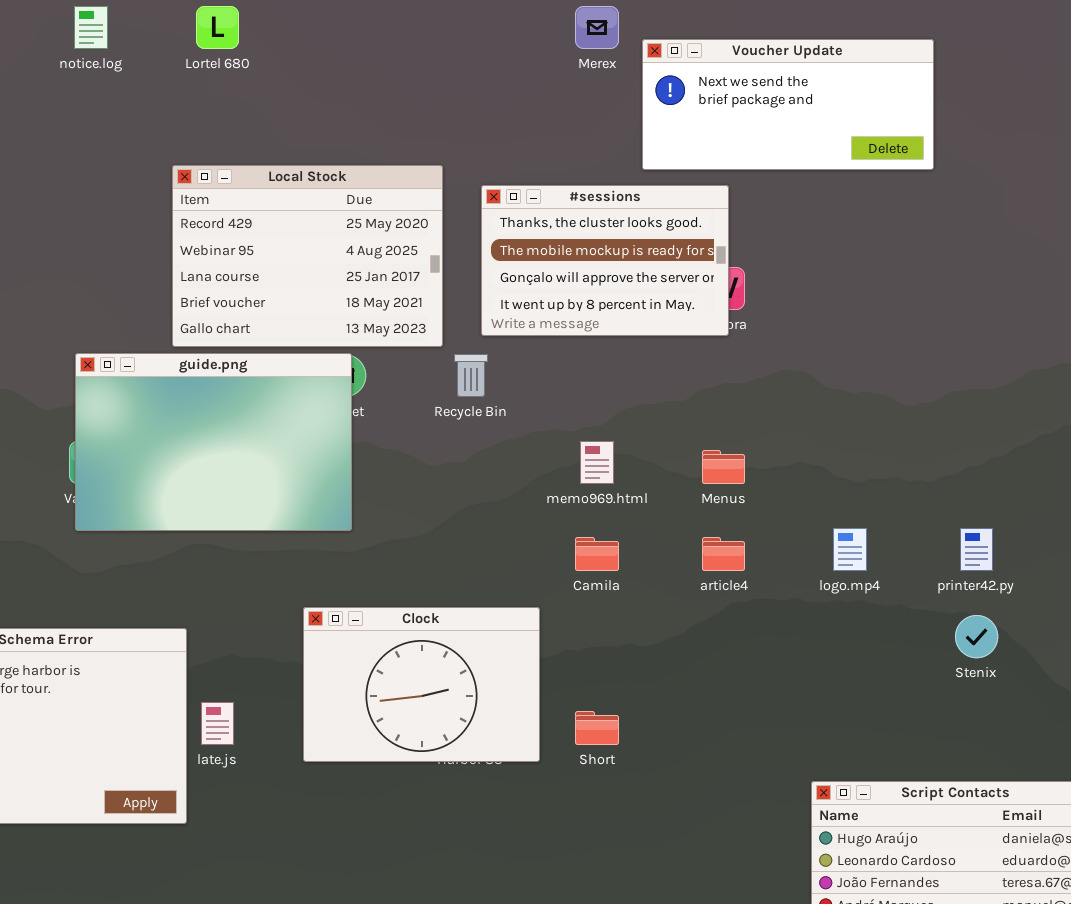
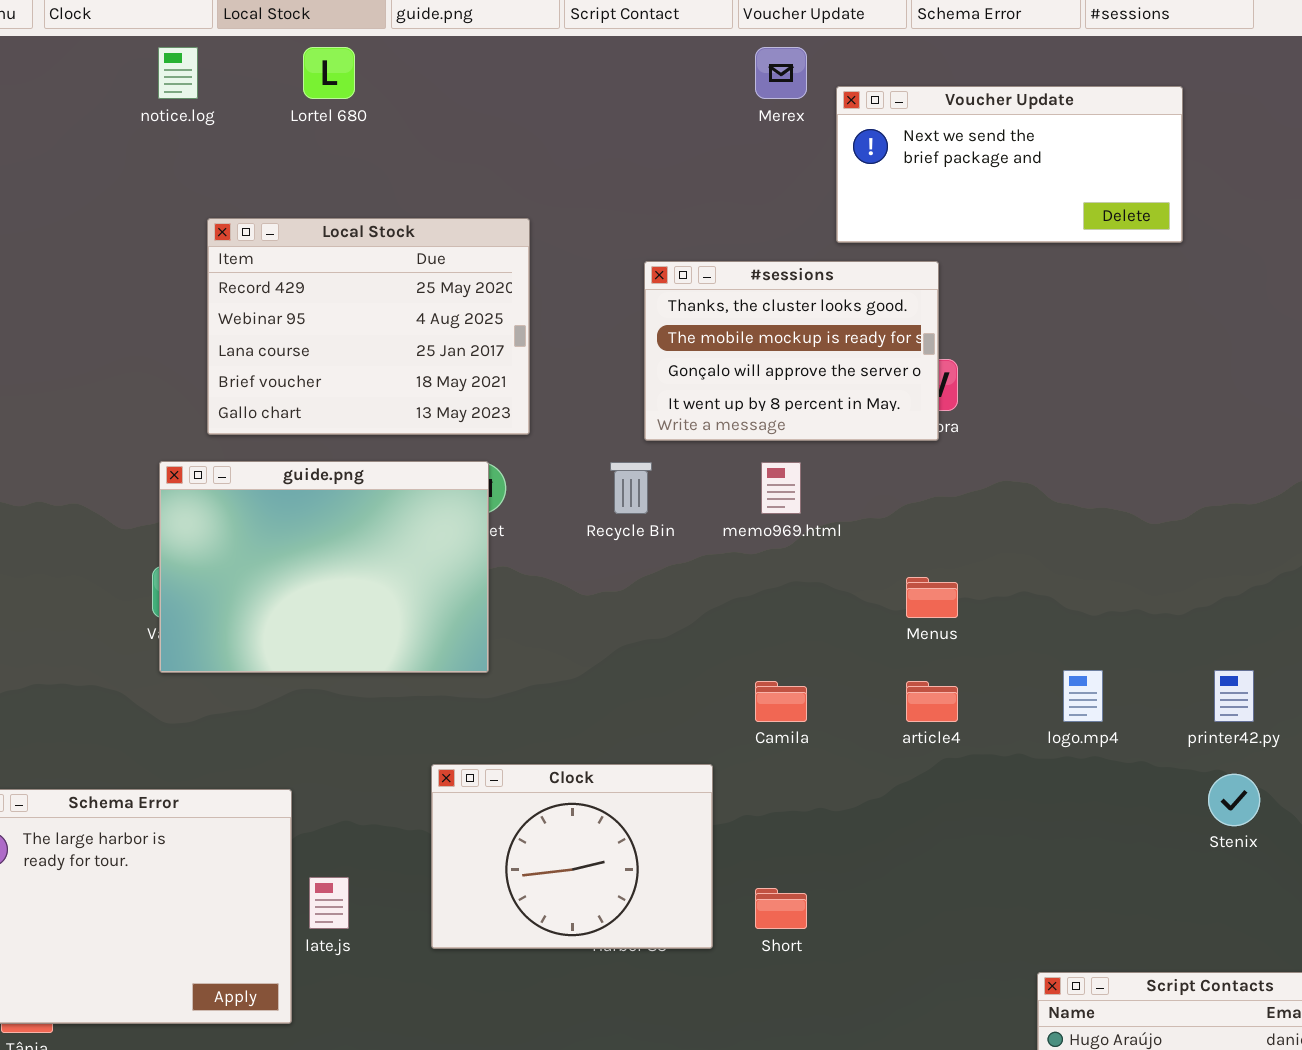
Local Stock: [172,165,443,347] -> [207,218,530,435], moved
memo969.html: [580,441,614,484] -> [761,462,801,514], moved

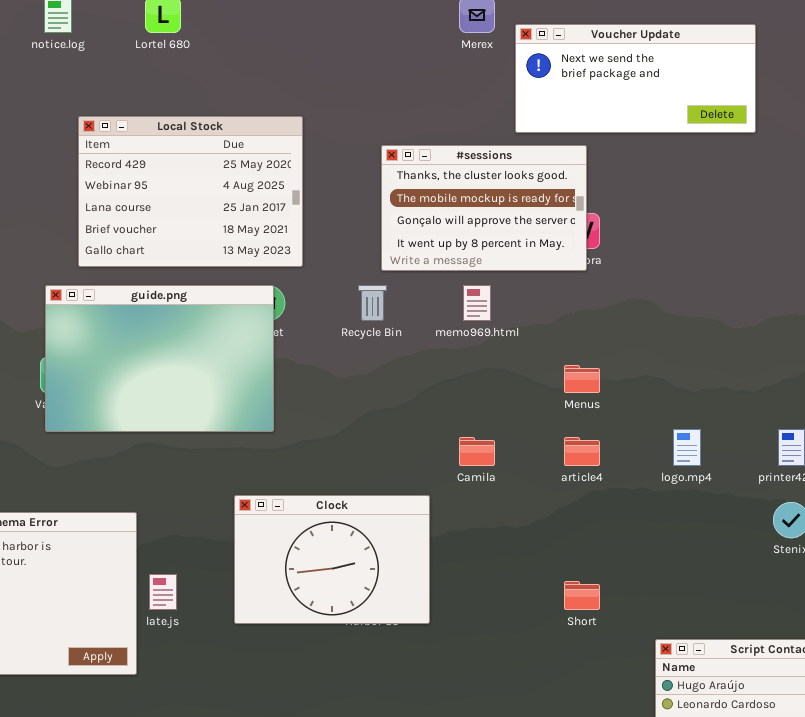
Short: [755,888,807,929] -> [564,581,600,610], moved

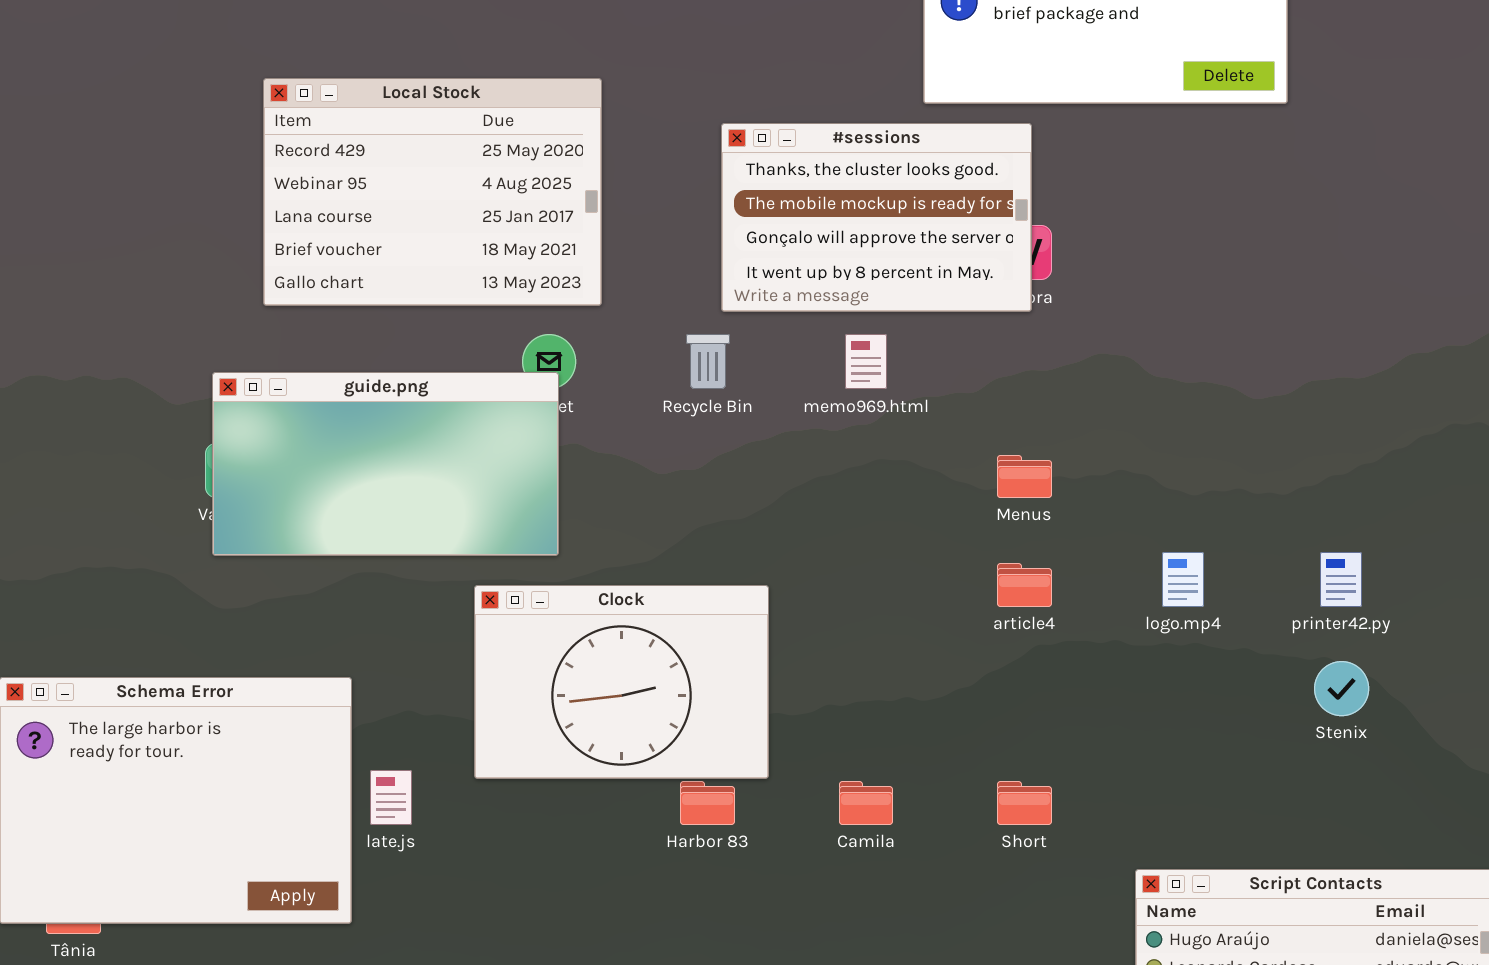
guide.png: [45,285,274,432] -> [212,372,559,556], resized
Camila: [459,437,495,466] -> [839,781,893,825], moved
Clock: [234,495,430,624] -> [474,585,769,779], moved

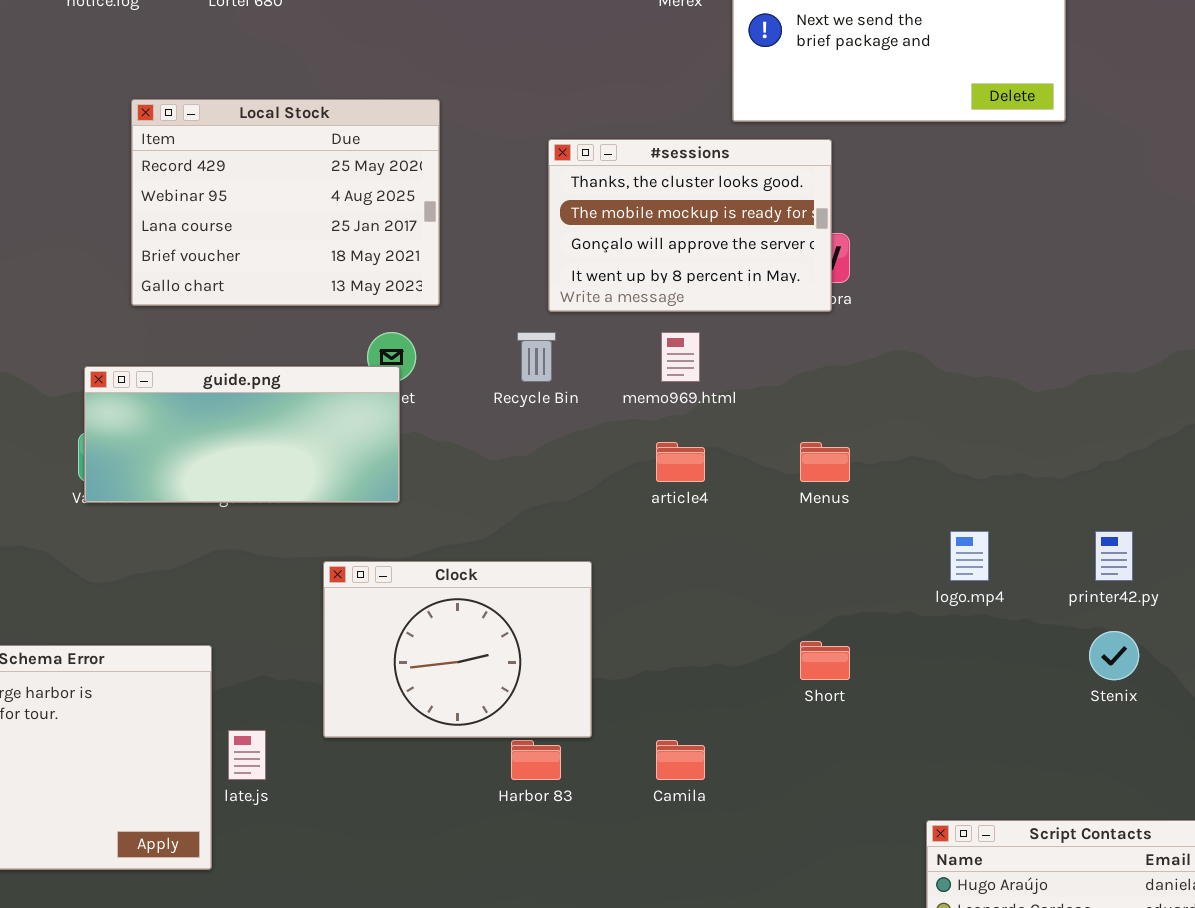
guide.png: [212,372,559,556] -> [84,366,400,503], resized
article4: [997,563,1052,607] -> [656,442,705,482], moved
Short: [997,781,1052,825] -> [800,641,850,680], moved

